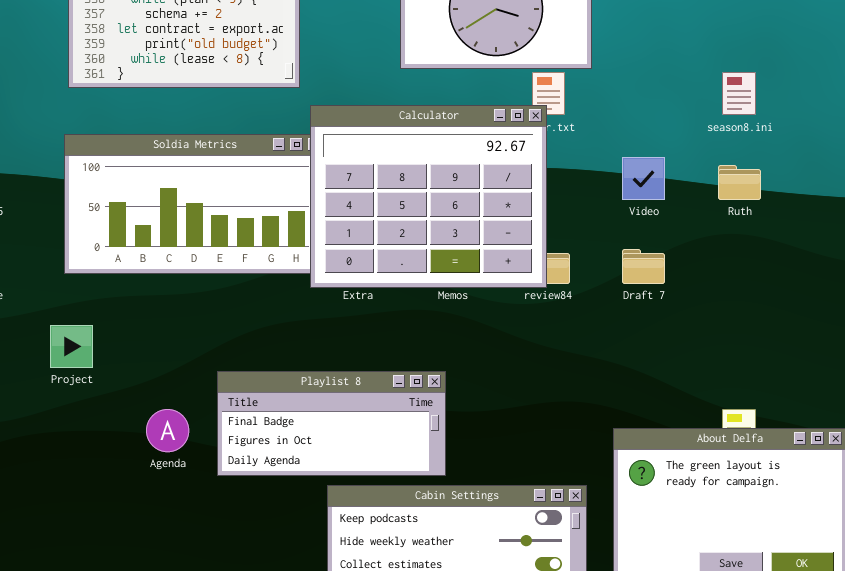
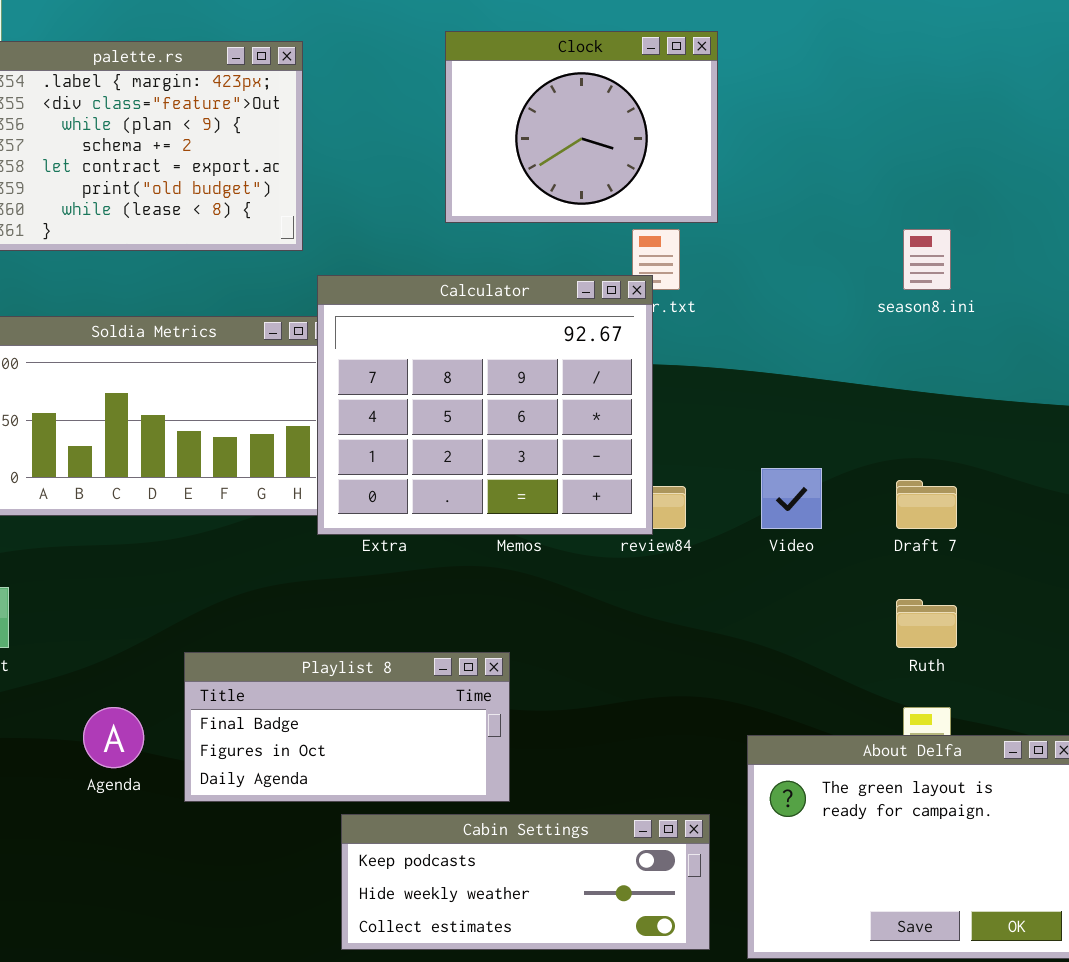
Video: [622,157,665,200] -> [761,468,822,529], moved
Ruth: [718,165,761,200] -> [896,599,957,648], moved
Draft 7: [622,249,665,284] -> [896,480,957,529], moved

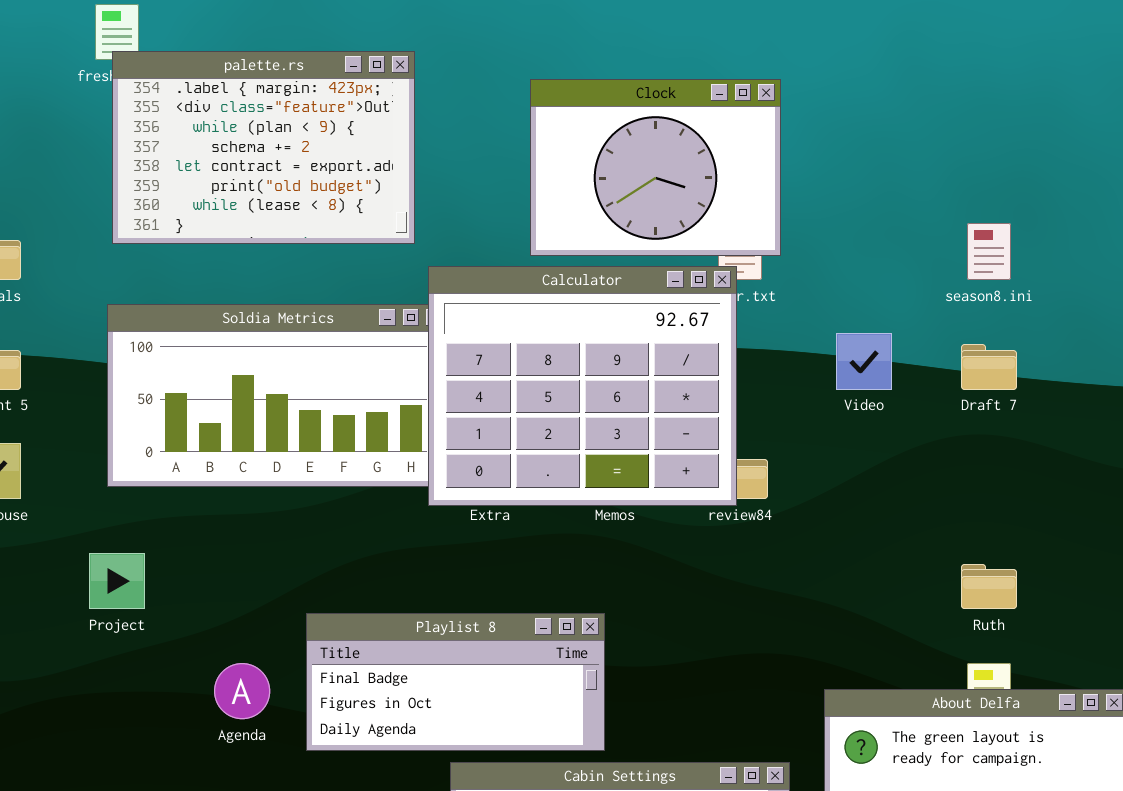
Clock: [445,31,718,223] -> [530,79,781,256], moved
Video: [761,468,822,529] -> [836,333,892,390], moved
Draft 7: [896,480,957,529] -> [961,344,1017,390], moved

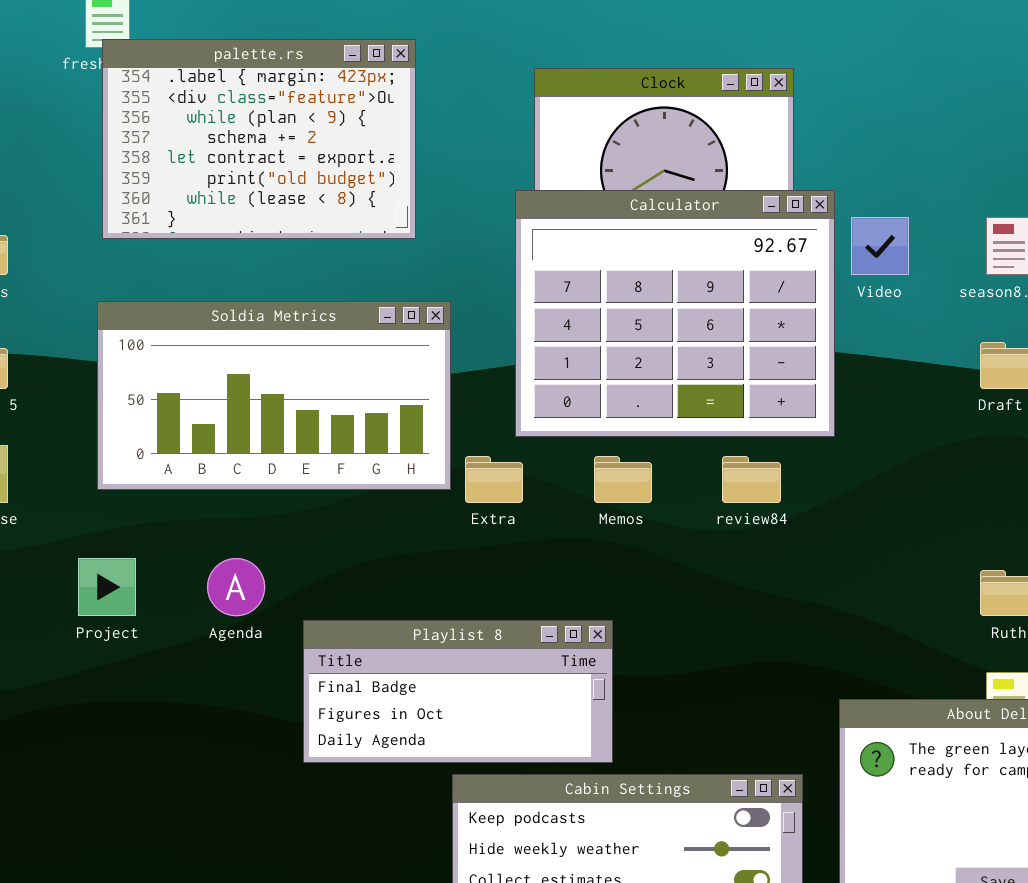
Calculator: [428,266,737,506] -> [515,190,835,437], moved
Video: [836,333,892,390] -> [851,217,909,275], moved
Agenda: [214,663,270,719] -> [207,558,265,616], moved

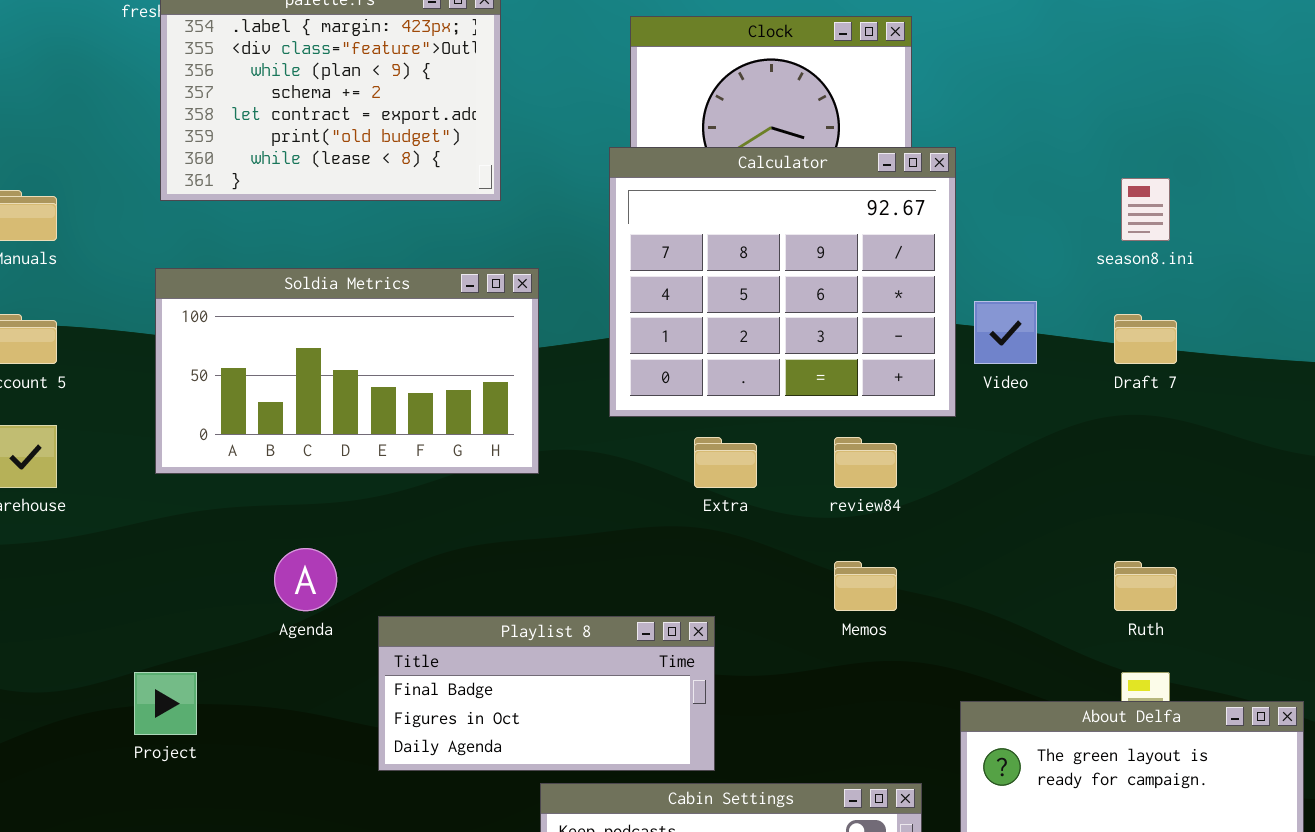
Video: [851,217,909,275] -> [974,301,1037,364], moved
Extra: [465,456,523,503] -> [694,437,757,488], moved
Memos: [594,456,652,503] -> [834,561,897,611], moved
Project: [78,558,136,616] -> [134,672,197,735], moved

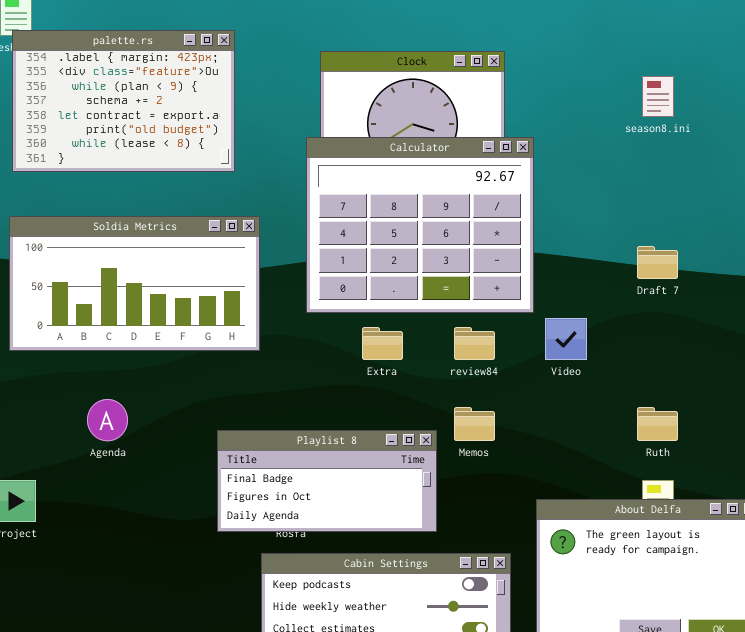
season8.ini: [1121,178,1170,241] -> [642,76,674,117], moved
Video: [974,301,1037,364] -> [545,318,587,360], moved
Playlist 8: [378,616,715,771] -> [217,430,437,532], moved

